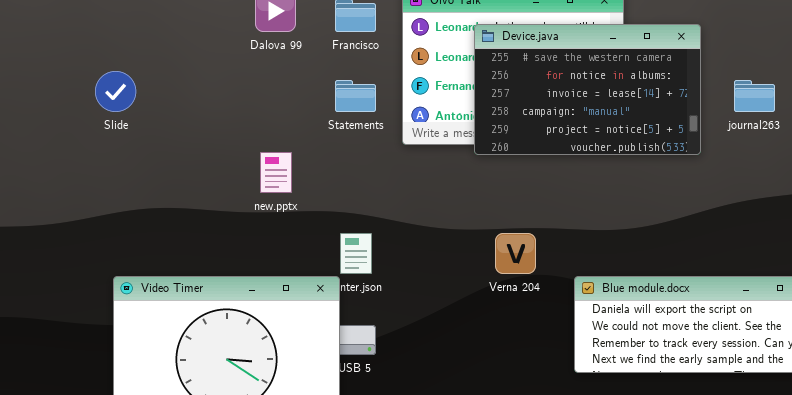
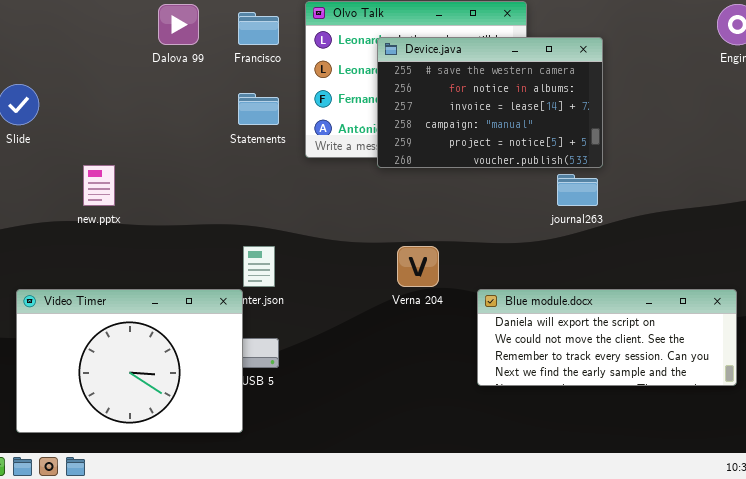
journal263: [734,80,775,112] -> [557,174,598,206], moved
new.pptx: [260,152,292,193] -> [83,165,115,206], moved

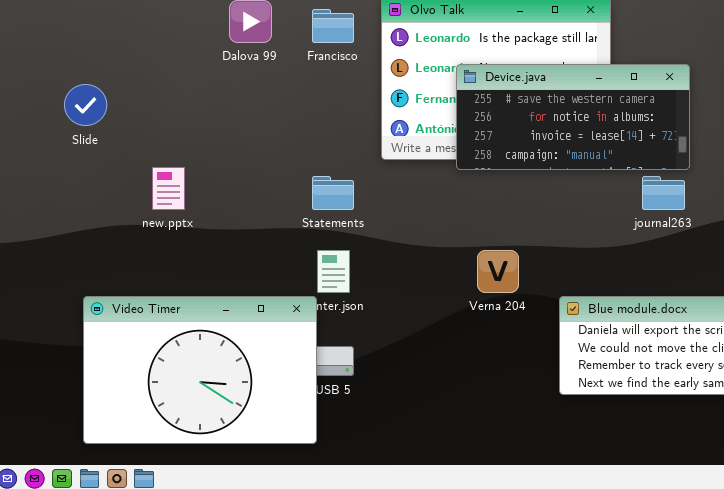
Device.java: [377,37,603,168] -> [456,64,690,170], resized
Statements: [238,93,279,125] -> [312,176,354,210], moved

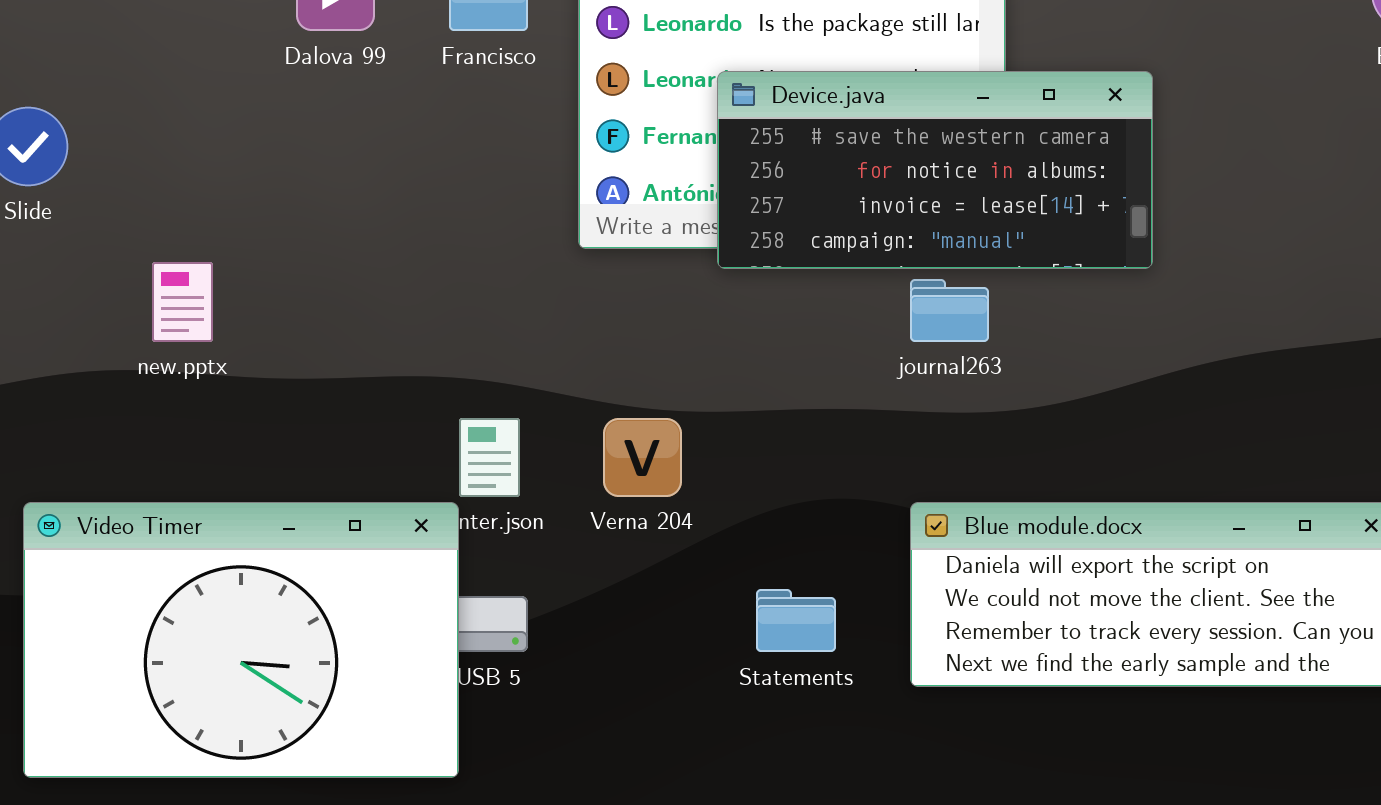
Statements: [312,176,354,210] -> [756,589,836,652], moved
journal263: [642,176,685,210] -> [910,279,989,342], moved
Verna 204: [477,250,519,293] -> [603,418,682,497], moved

